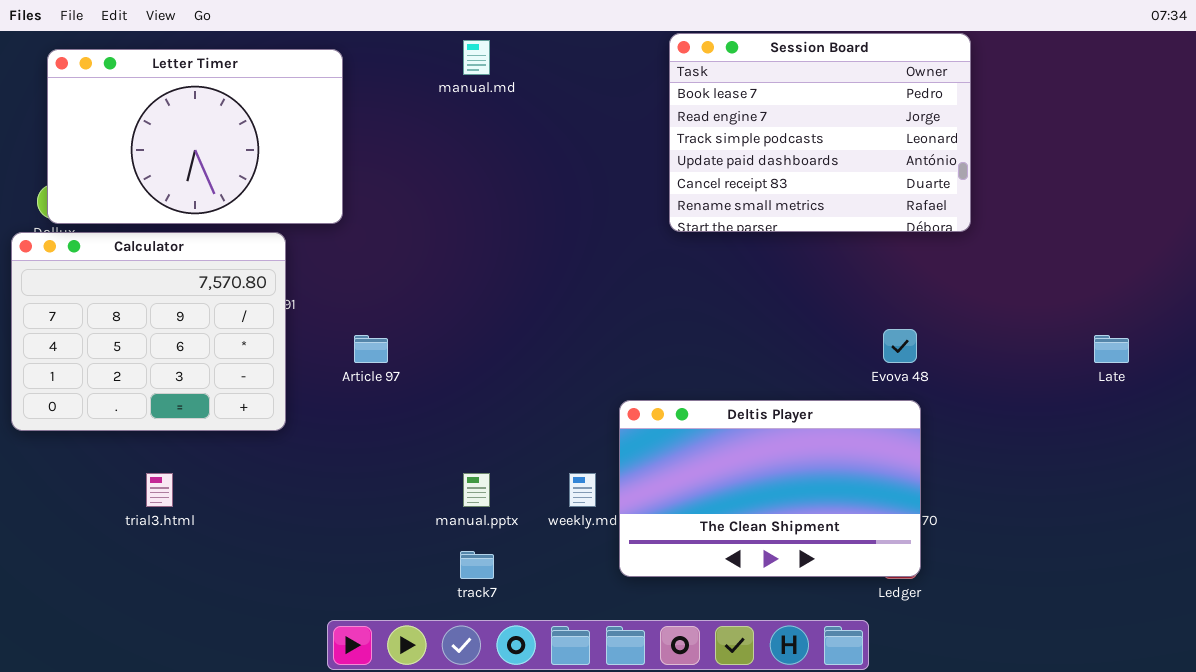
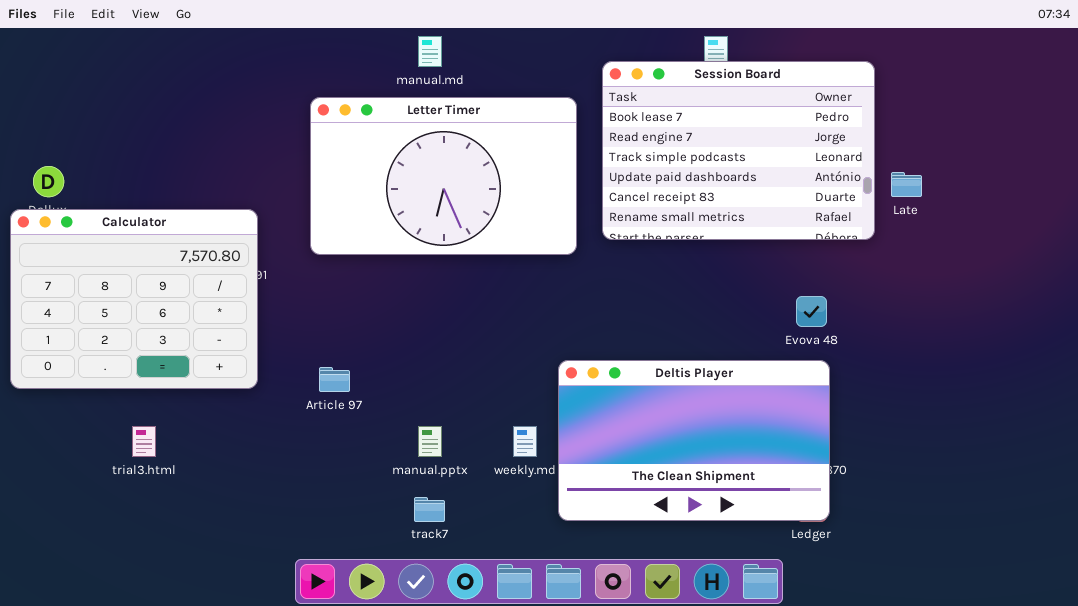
Session Board: [669,33,971,232] -> [602,61,875,240], moved
Letter Timer: [47,49,343,224] -> [310,97,577,255], moved
Article 97: [354,335,388,363] -> [319,367,350,392], moved
Late: [1094,335,1129,363] -> [891,172,922,197], moved

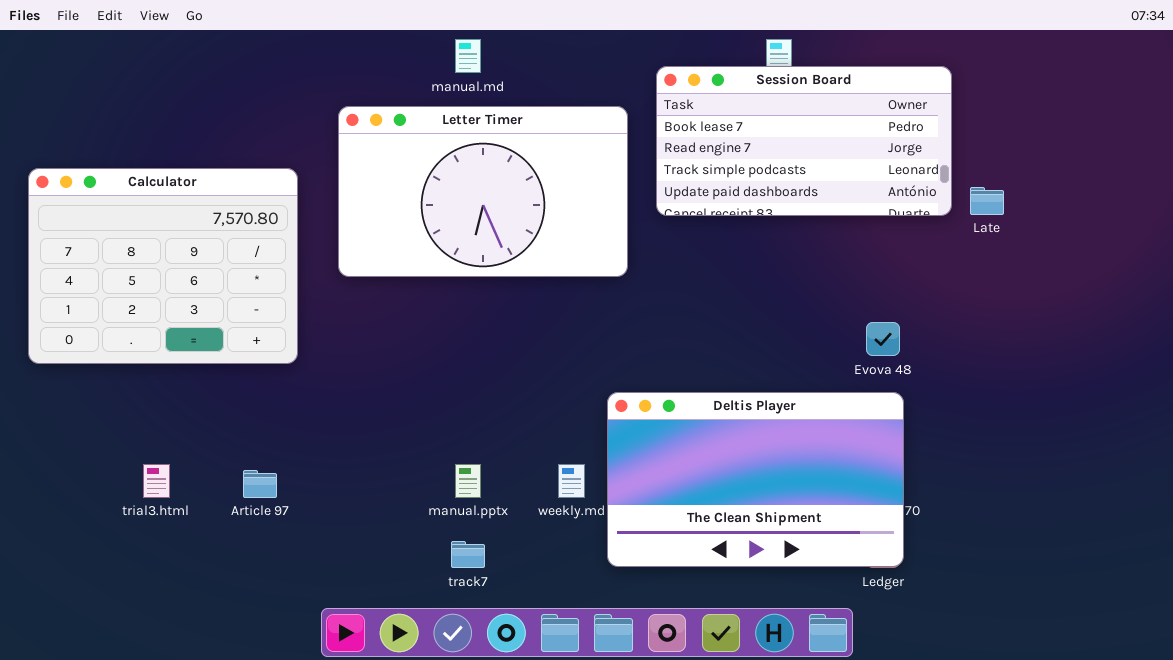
Session Board: [602,61,875,240] -> [656,66,952,216], resized
Calculator: [10,209,258,389] -> [28,168,298,364], moved
Article 97: [319,367,350,392] -> [243,470,277,498], moved

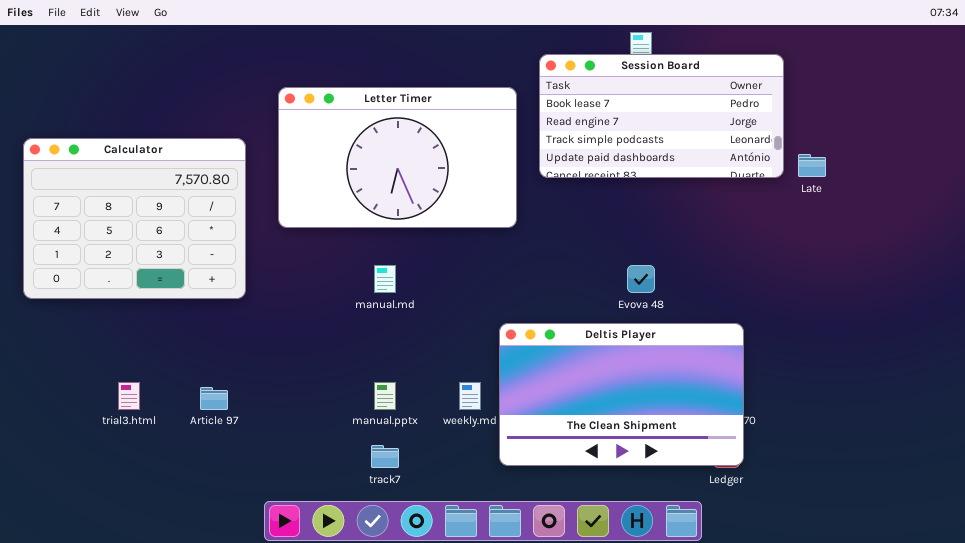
manual.md: [455,39,481,73] -> [374,265,396,293], moved
Evova 48: [866,322,900,356] -> [627,265,655,293], moved

